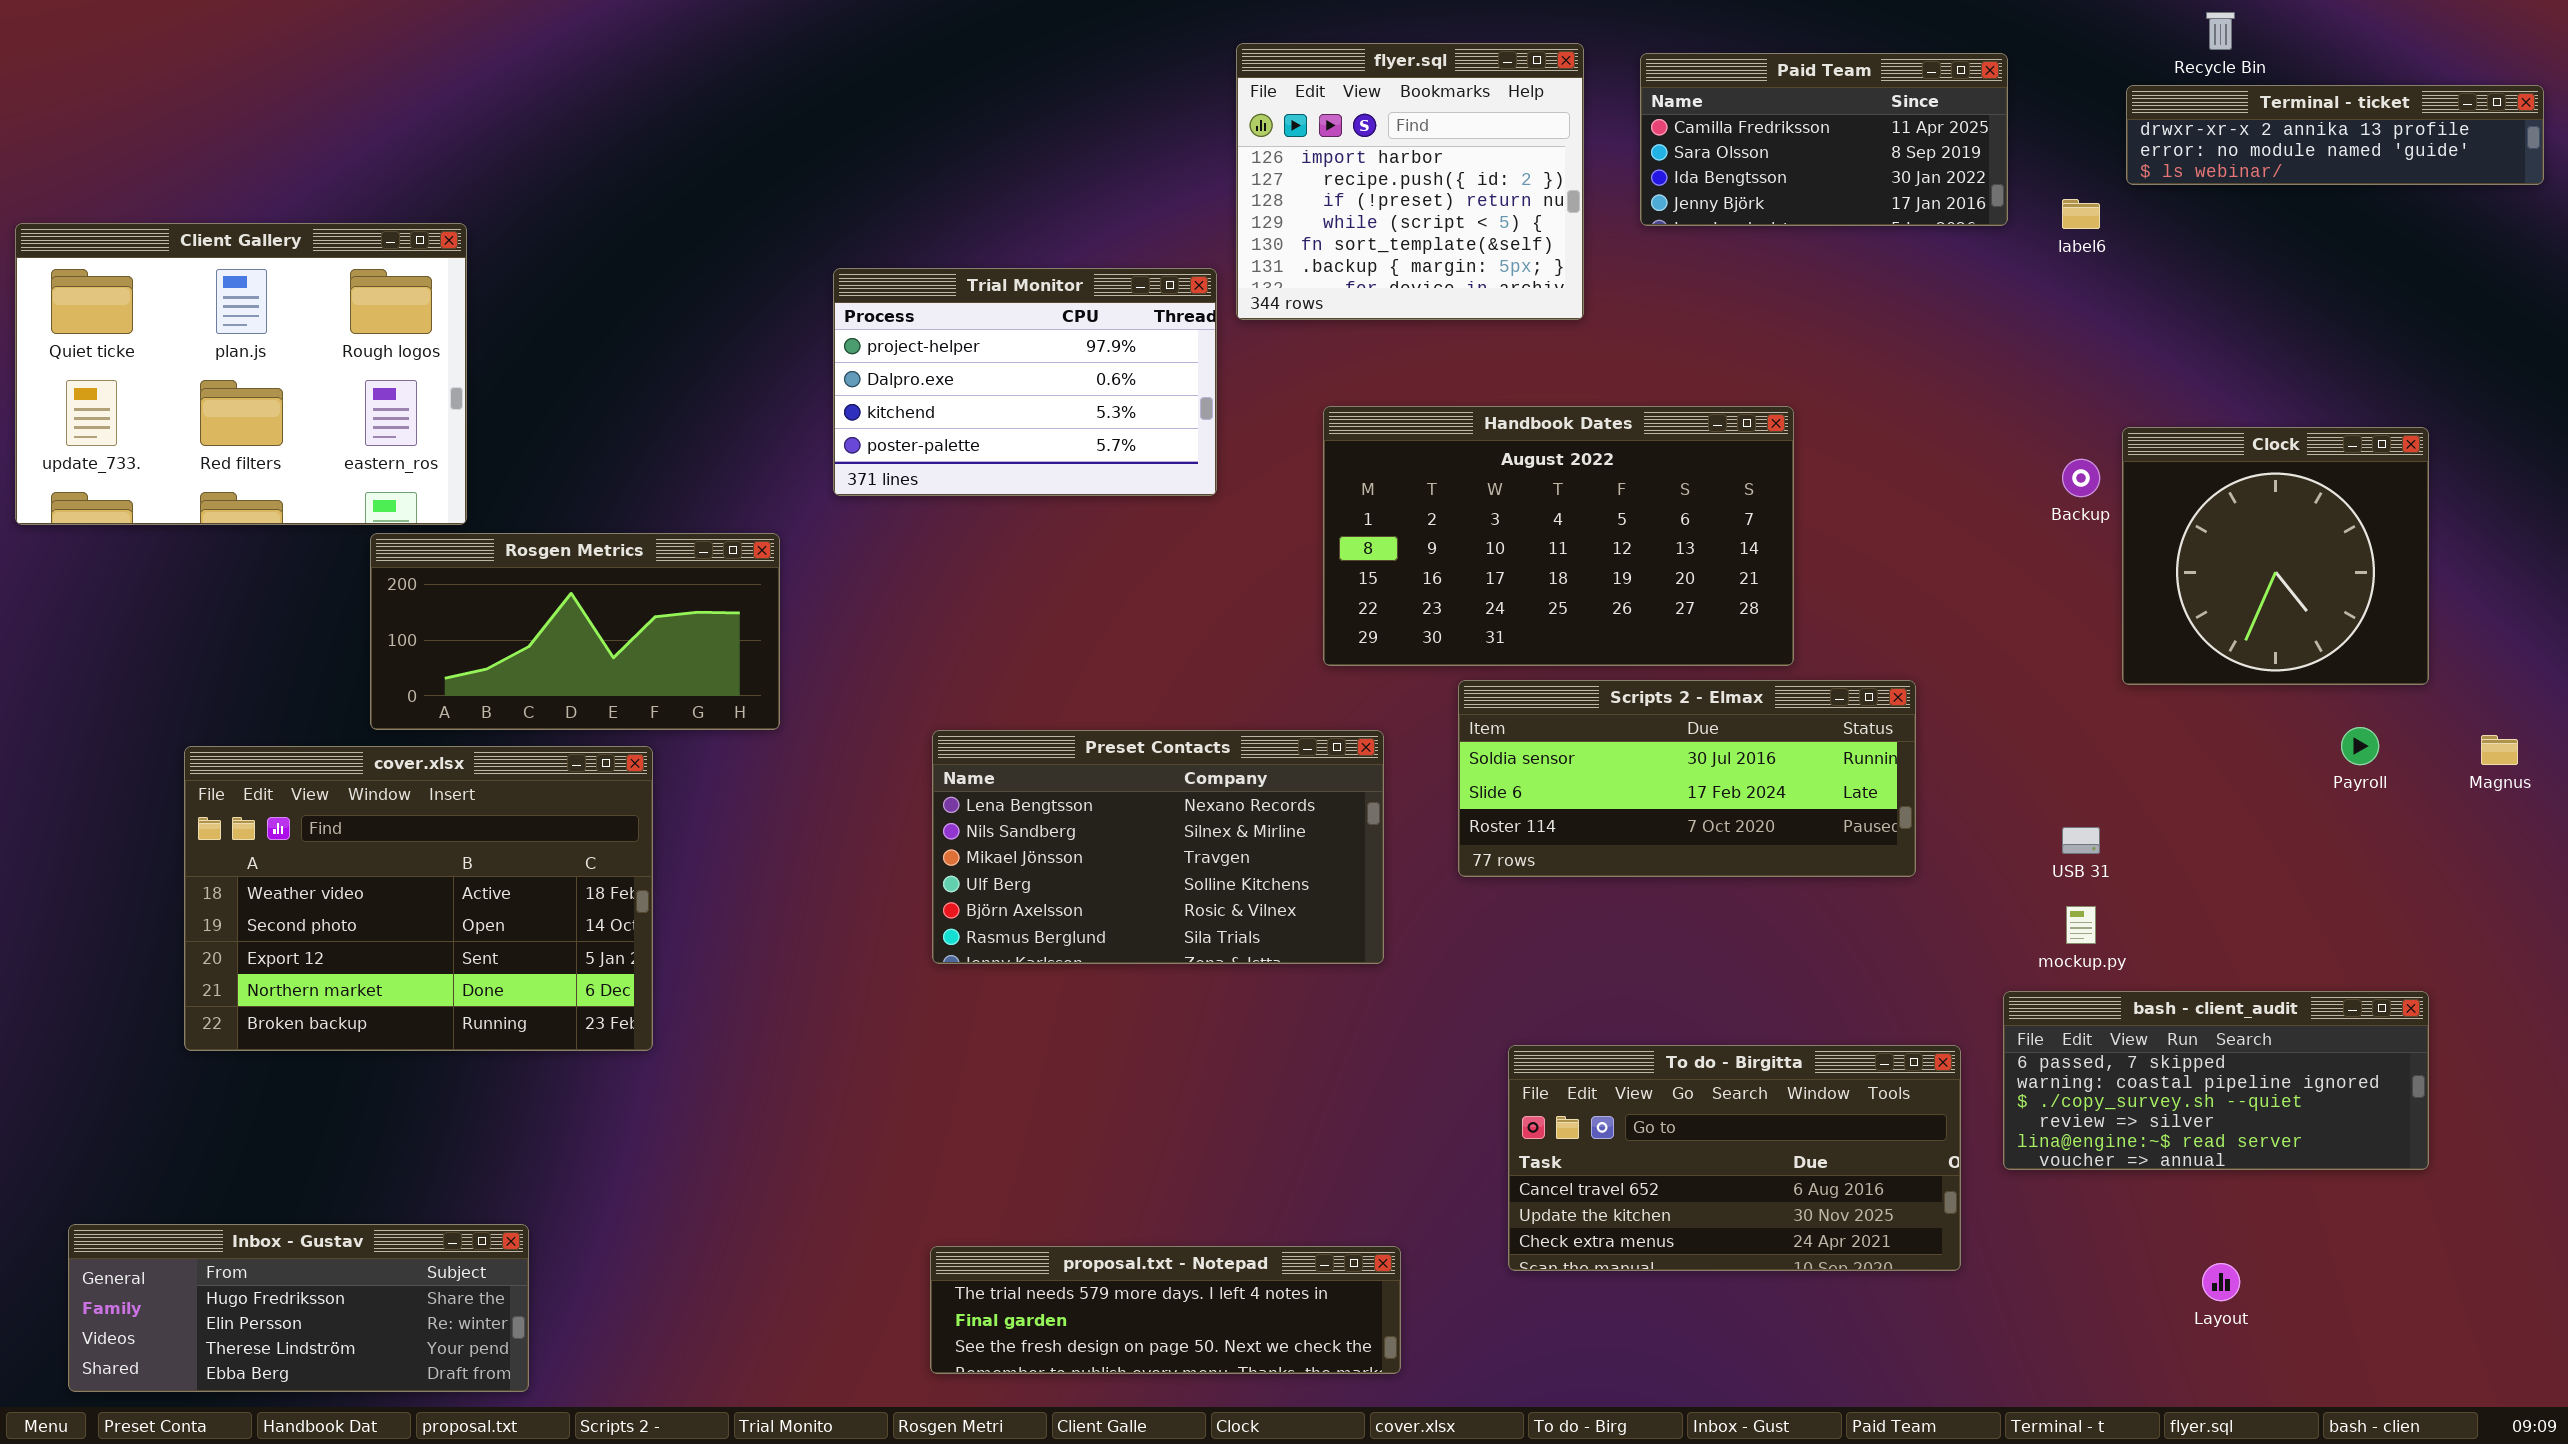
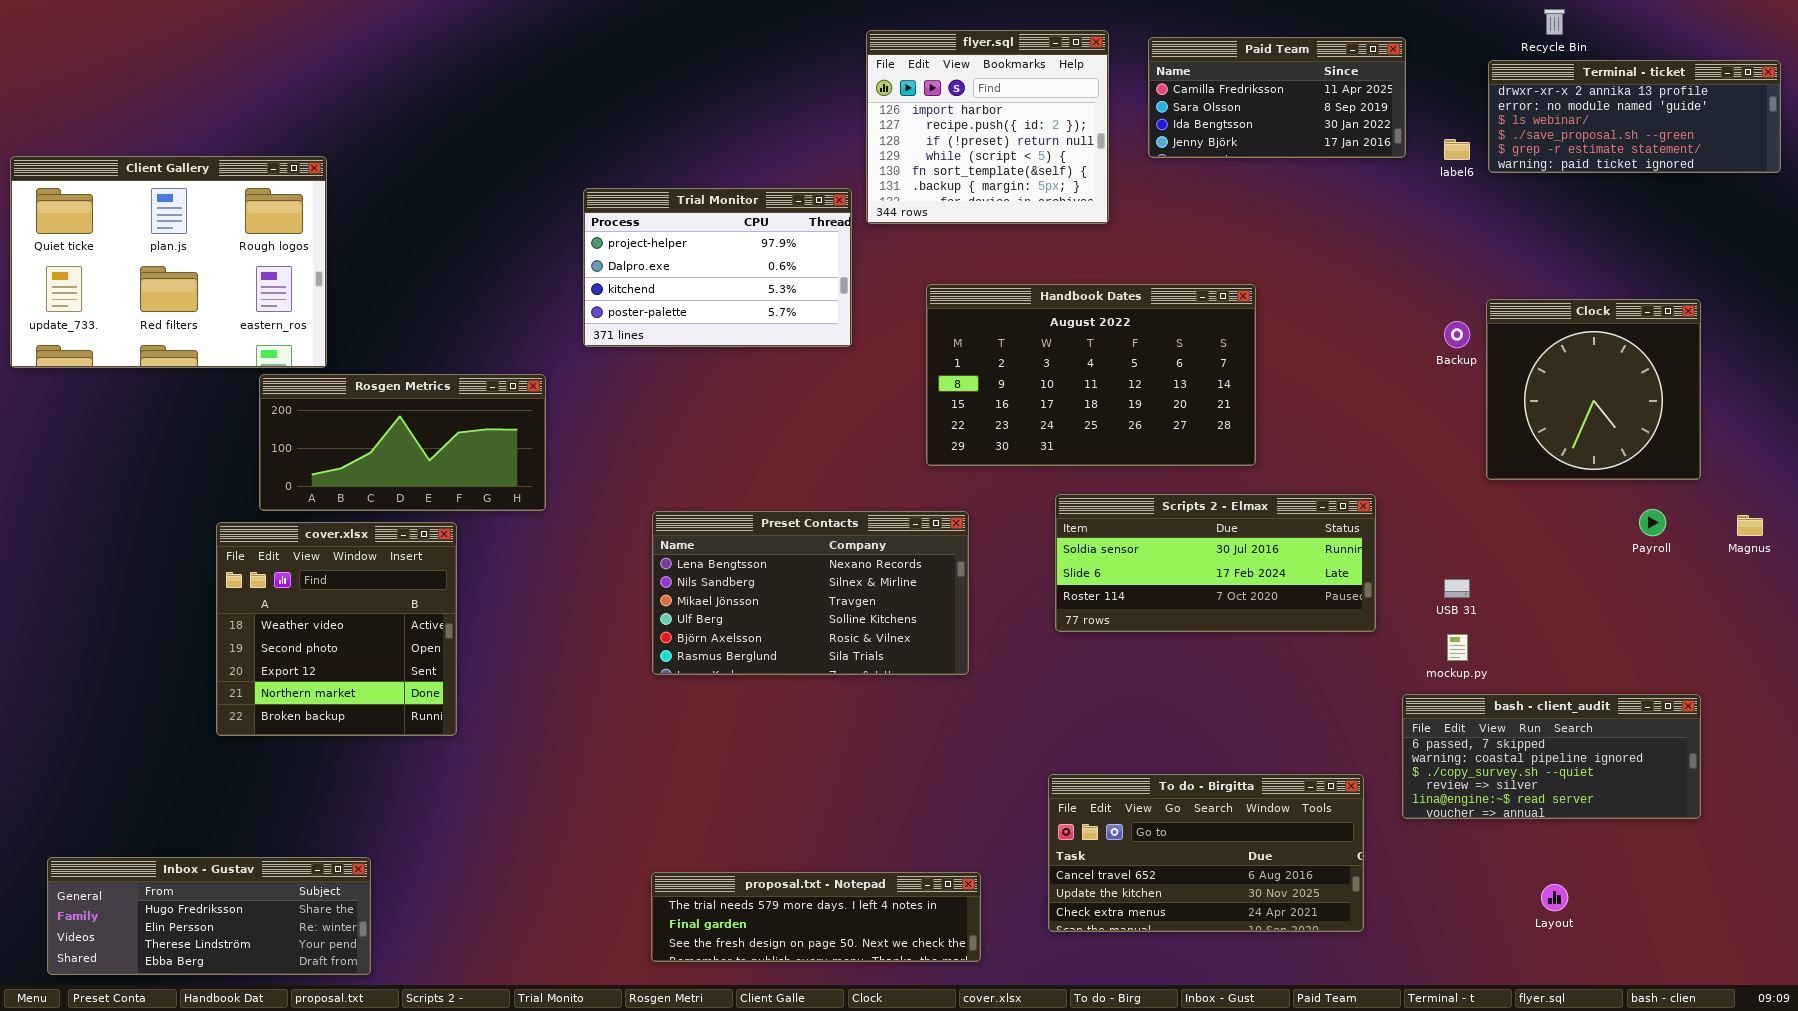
Terminal - ticket: [2126,85,2544,185] -> [1488,60,1781,173], resized
Scripts 2 - Elmax: [1458,680,1916,877] -> [1055,494,1376,632], moved
cover.xlsx: [184,746,653,1051] -> [216,522,457,736], resized
To do - Birgitta: [1508,1045,1961,1271] -> [1048,774,1364,932], moved

